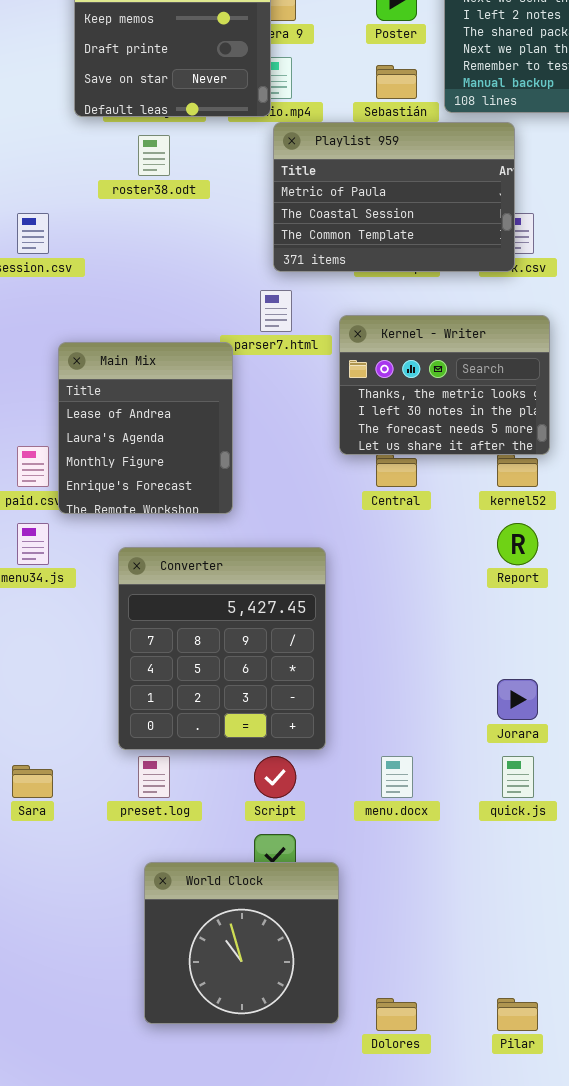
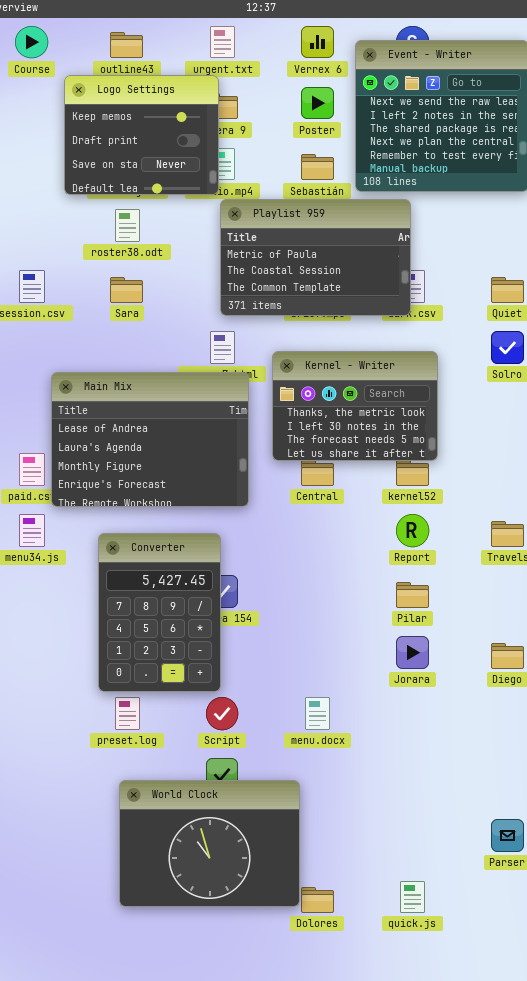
Main Mix: [58,342,233,514] -> [51,372,249,507], resized
Converter: [118,547,326,750] -> [98,533,221,692], resized
quick.js: [502,756,534,798] -> [400,881,425,913], moved
Sara: [12,765,53,798] -> [110,277,143,303], moved
World Clock: [144,862,339,1024] -> [119,780,300,907], resized
Pilar: [497,998,538,1031] -> [396,582,429,608], moved

